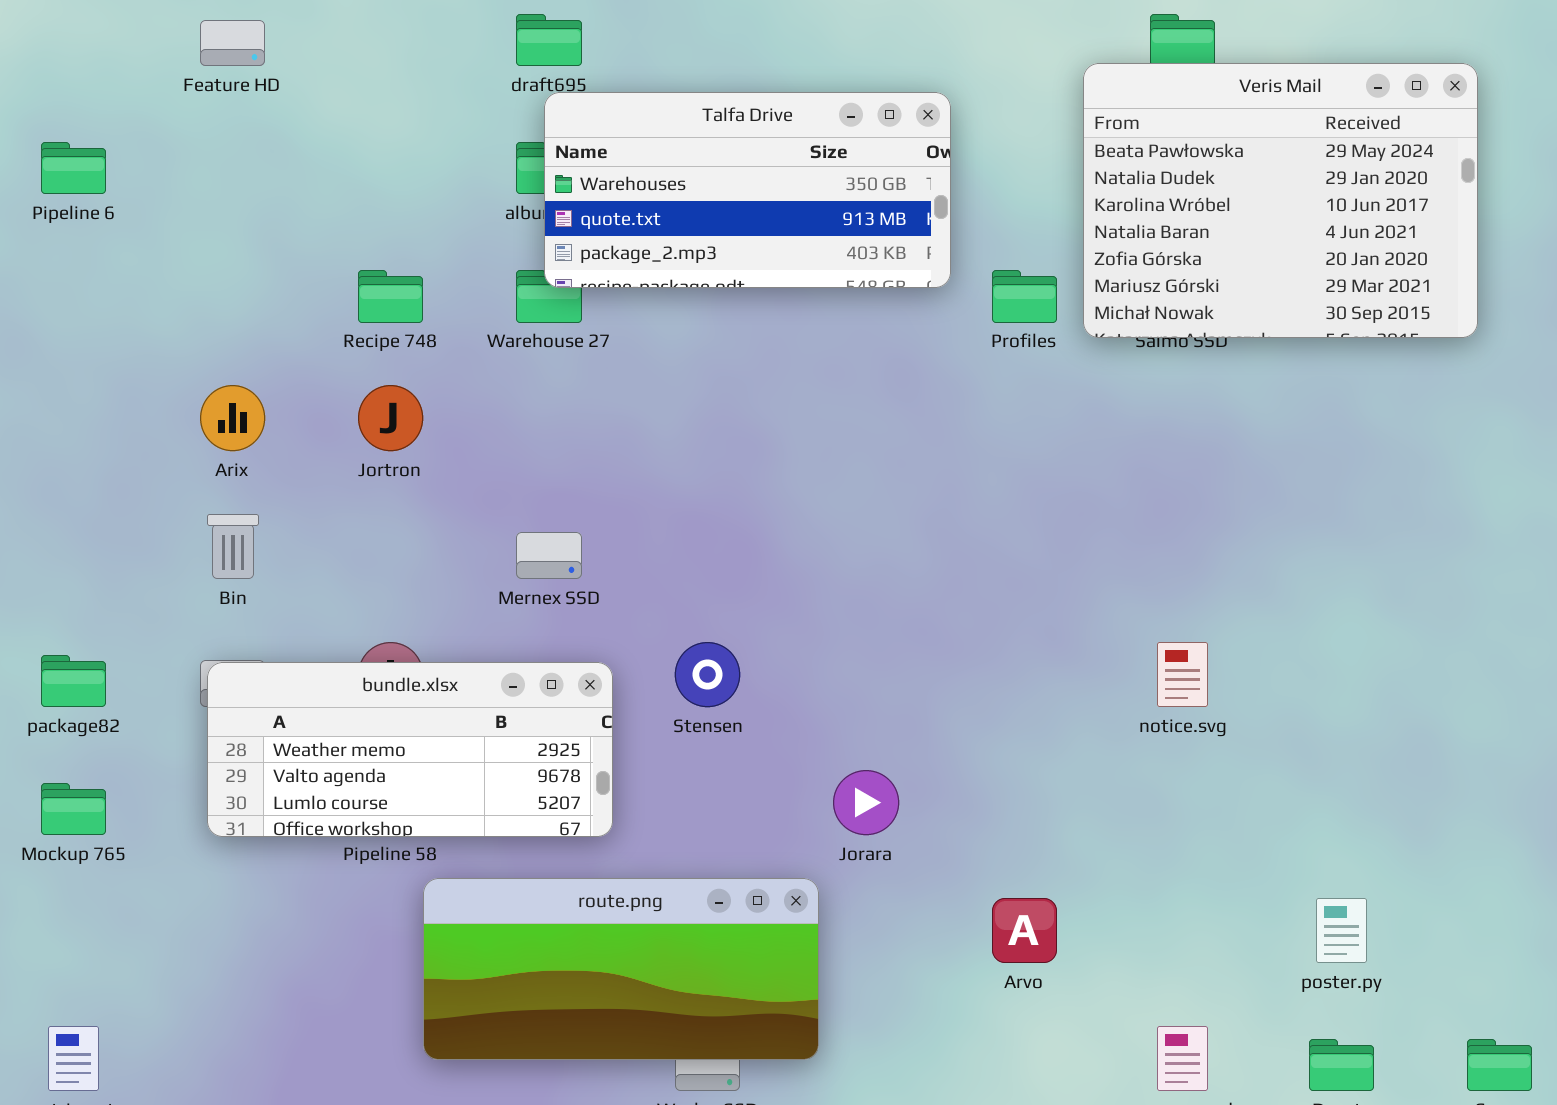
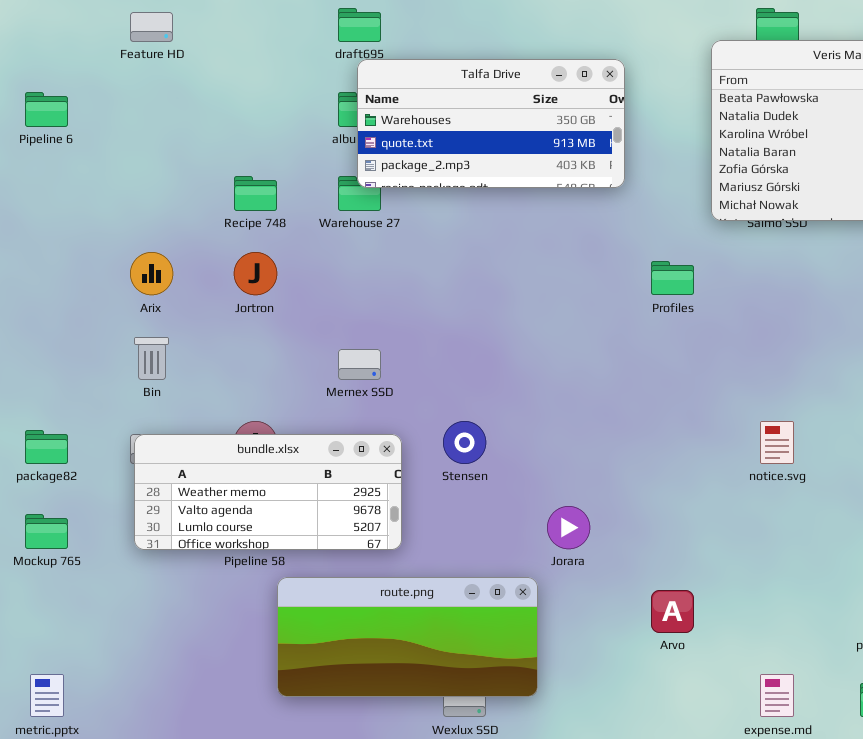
Profiles: [992,270,1057,323] -> [651,261,694,295], moved

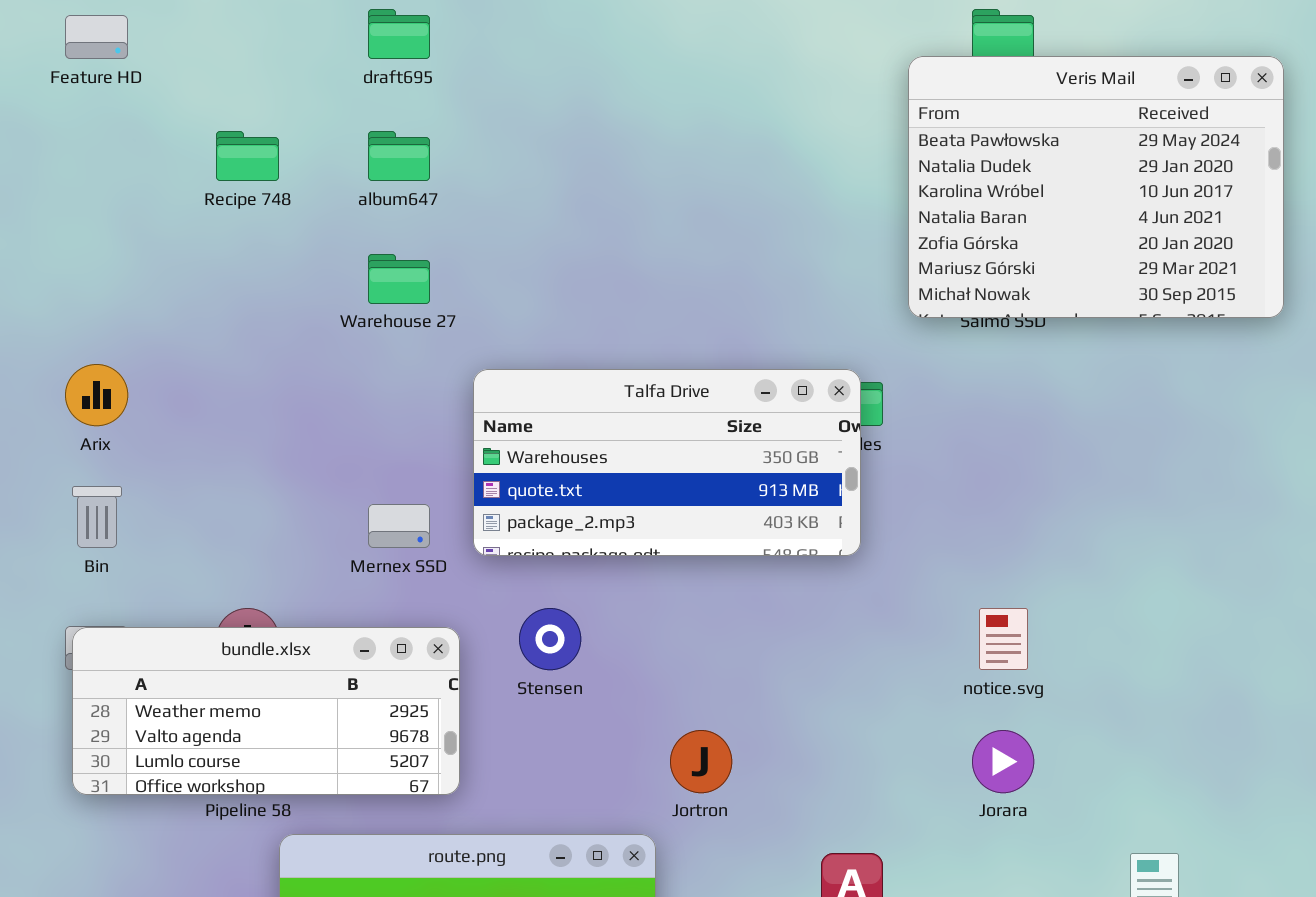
Talfa Drive: [357,59,625,188] -> [473,369,861,556], moved
Recipe 748: [234,176,277,211] -> [216,131,279,181], moved
Jortron: [234,252,277,295] -> [670,730,732,793], moved
Jorara: [547,506,590,549] -> [972,730,1034,793], moved

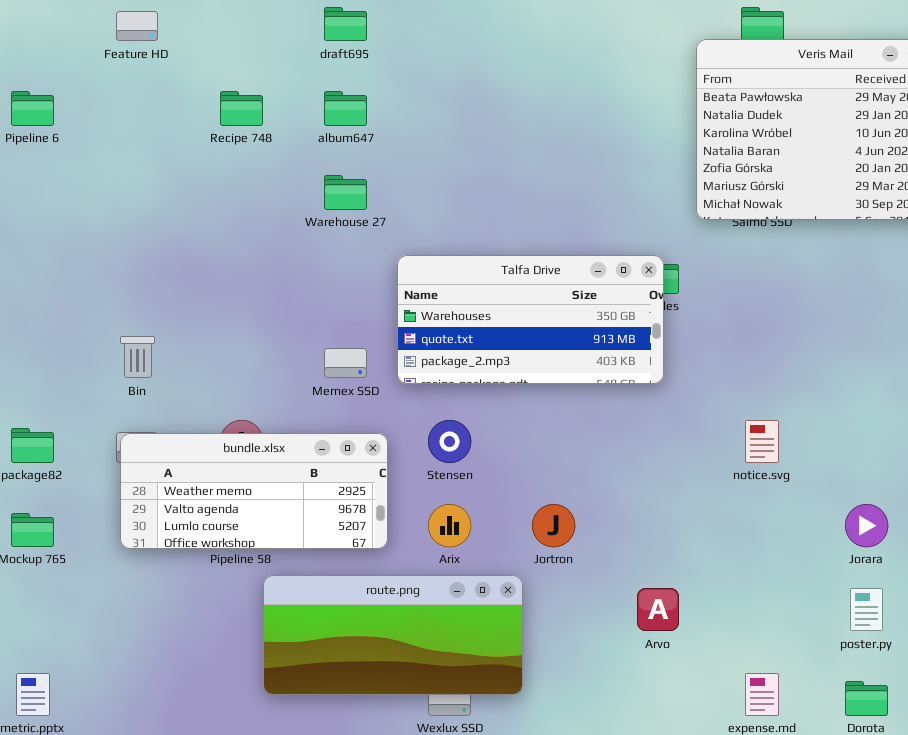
Arix: [65,364,128,426] -> [428,504,471,547], moved
Jorara: [972,730,1034,793] -> [845,504,888,547], moved

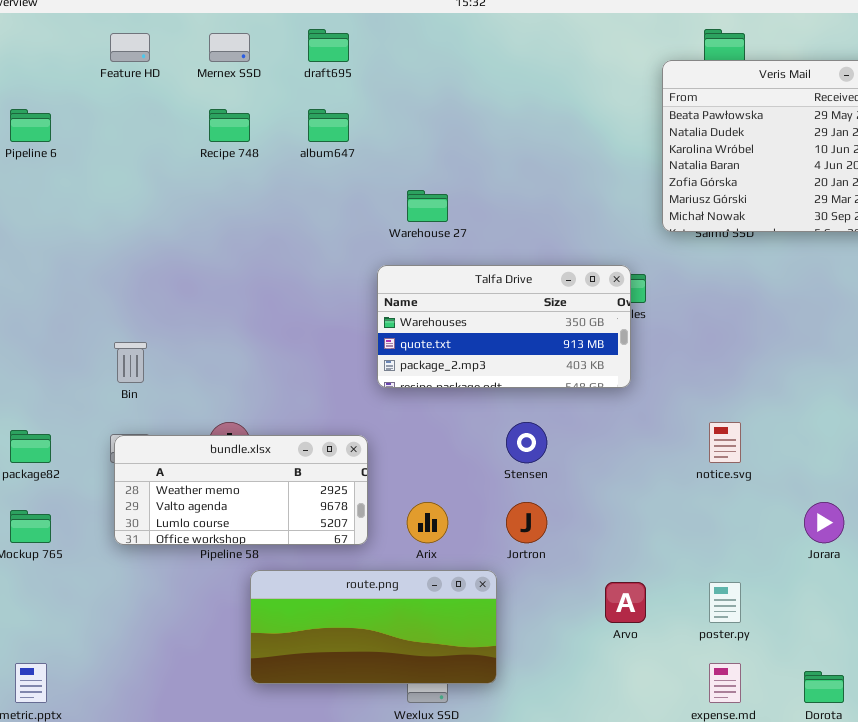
Warehouse 27: [324,175,367,210] -> [407,190,448,222], moved
Mernex SSD: [324,348,367,378] -> [209,33,250,62], moved
Stensen: [428,420,471,463] -> [506,422,547,463], moved
poster.py: [850,588,883,631] -> [709,582,741,623], moved

